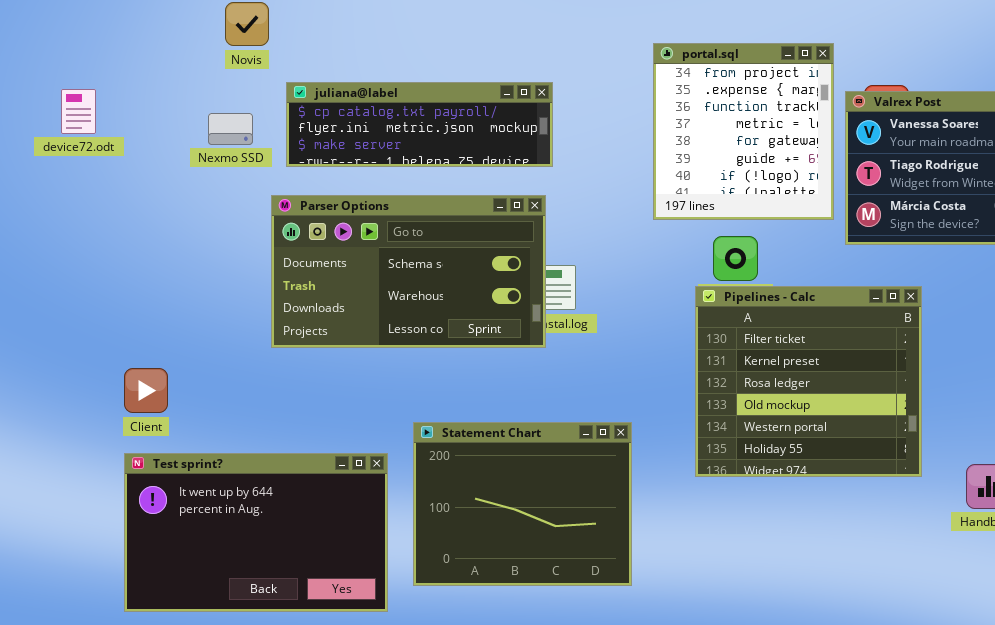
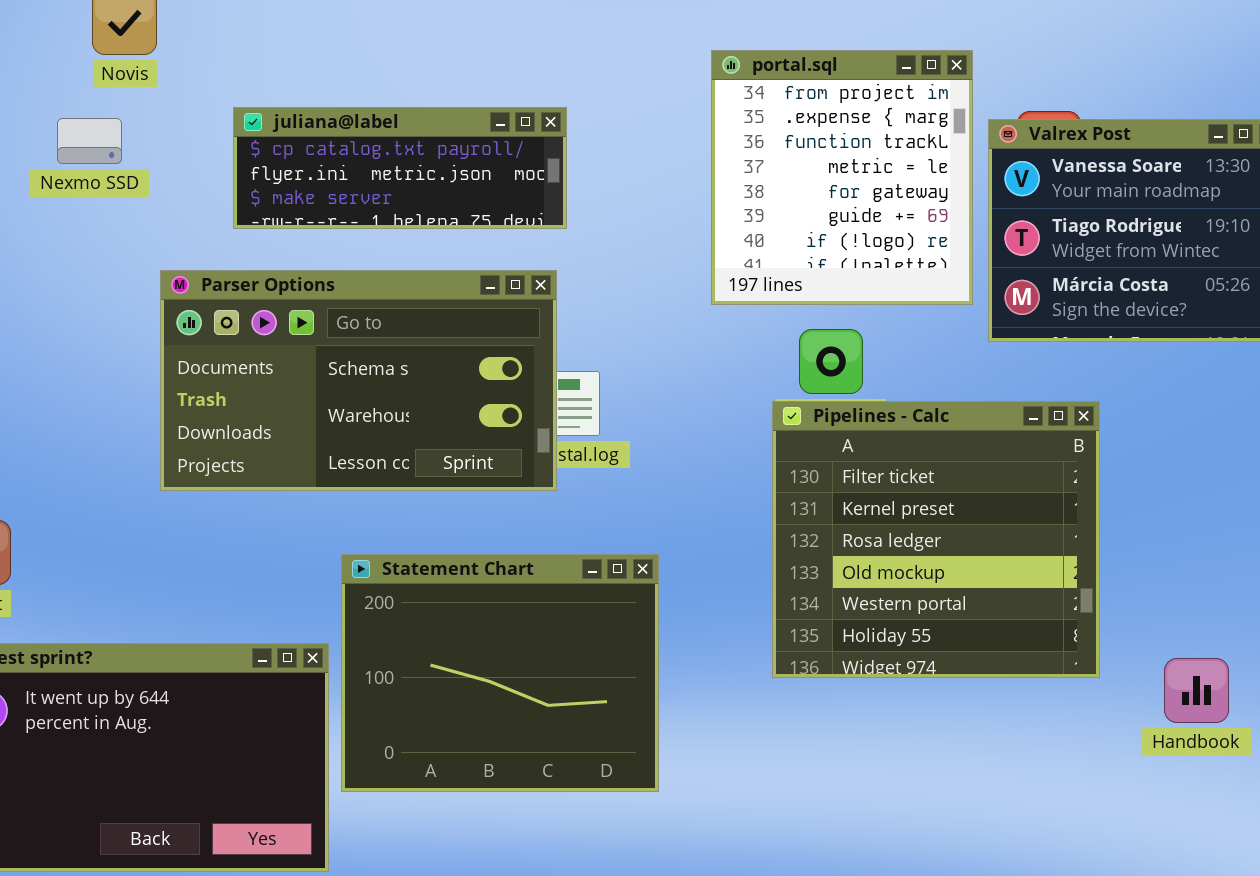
juliana@label: [286,82,553,167] -> [233,107,567,229], resized
Nexmo SSD: [208,113,253,145] -> [57,118,122,164], moved
Statement Chart: [413,422,632,586] -> [341,554,659,792], moved

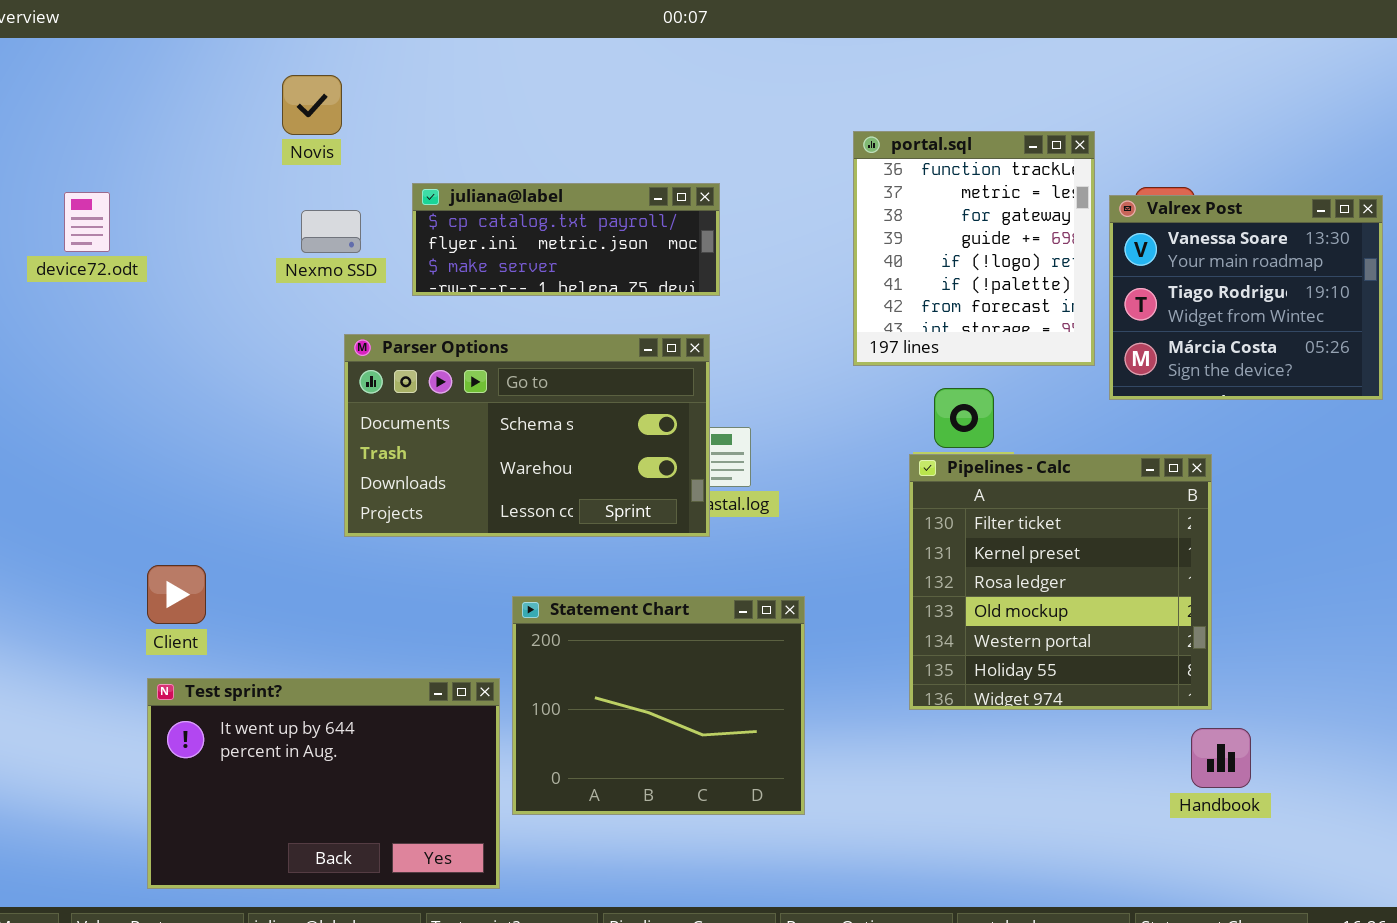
portal.sql: [711,50,973,305] -> [853,131,1095,366], scrolled down 2 rows
Nexmo SSD: [57,118,122,164] -> [301,210,361,253], moved
Handbook: [1164,658,1229,723] -> [1191,728,1251,788], moved

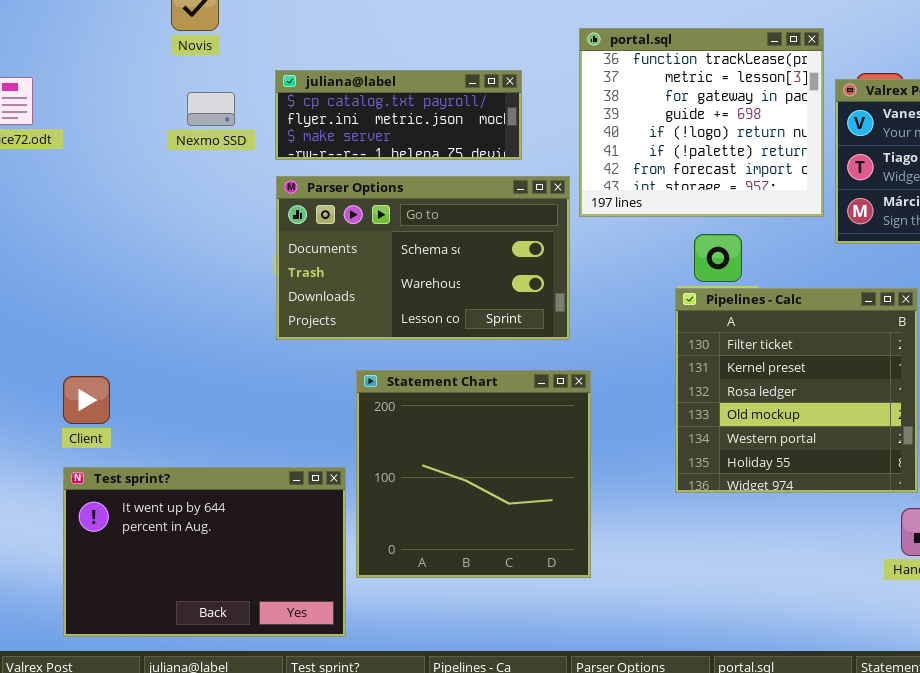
portal.sql: [853,131,1095,366] -> [579,28,824,217], resized
Parser Options: [344,334,710,537] -> [276,176,570,340], moved
Statement Chart: [512,596,805,815] -> [356,370,591,578], resized

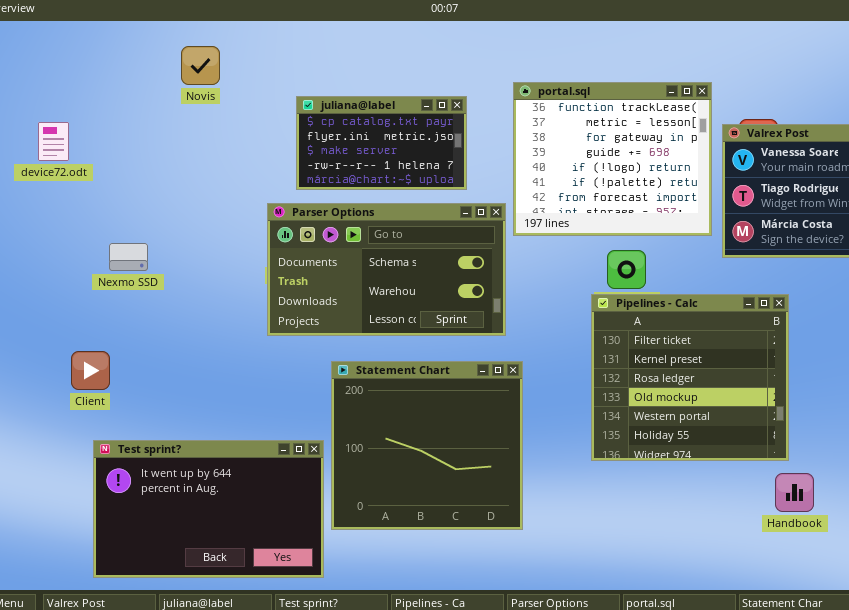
juliana@label: [275,70,522,160] -> [296,96,467,190], resized
Nexmo SSD: [187,92,235,126] -> [109,243,148,271], moved
Client: [63,376,110,424] -> [71,351,110,390], moved

